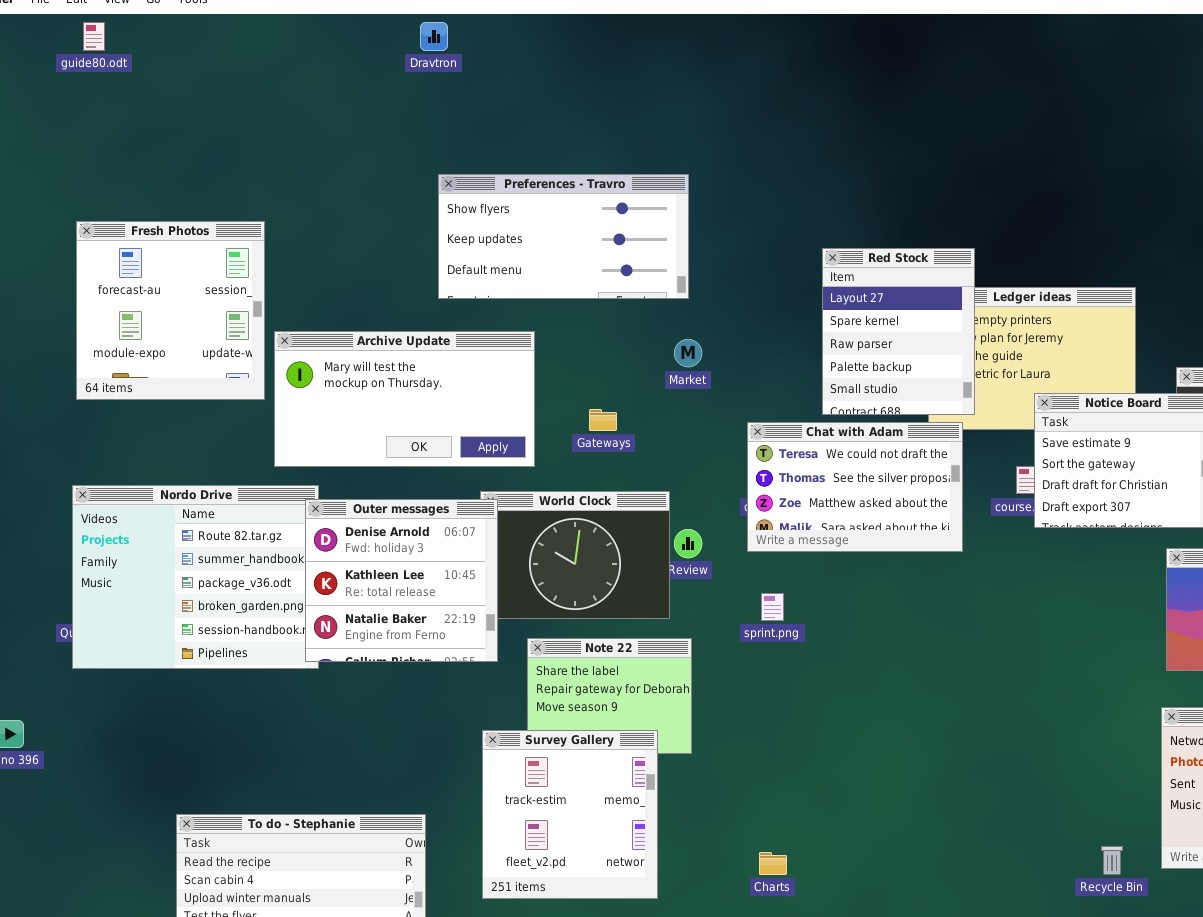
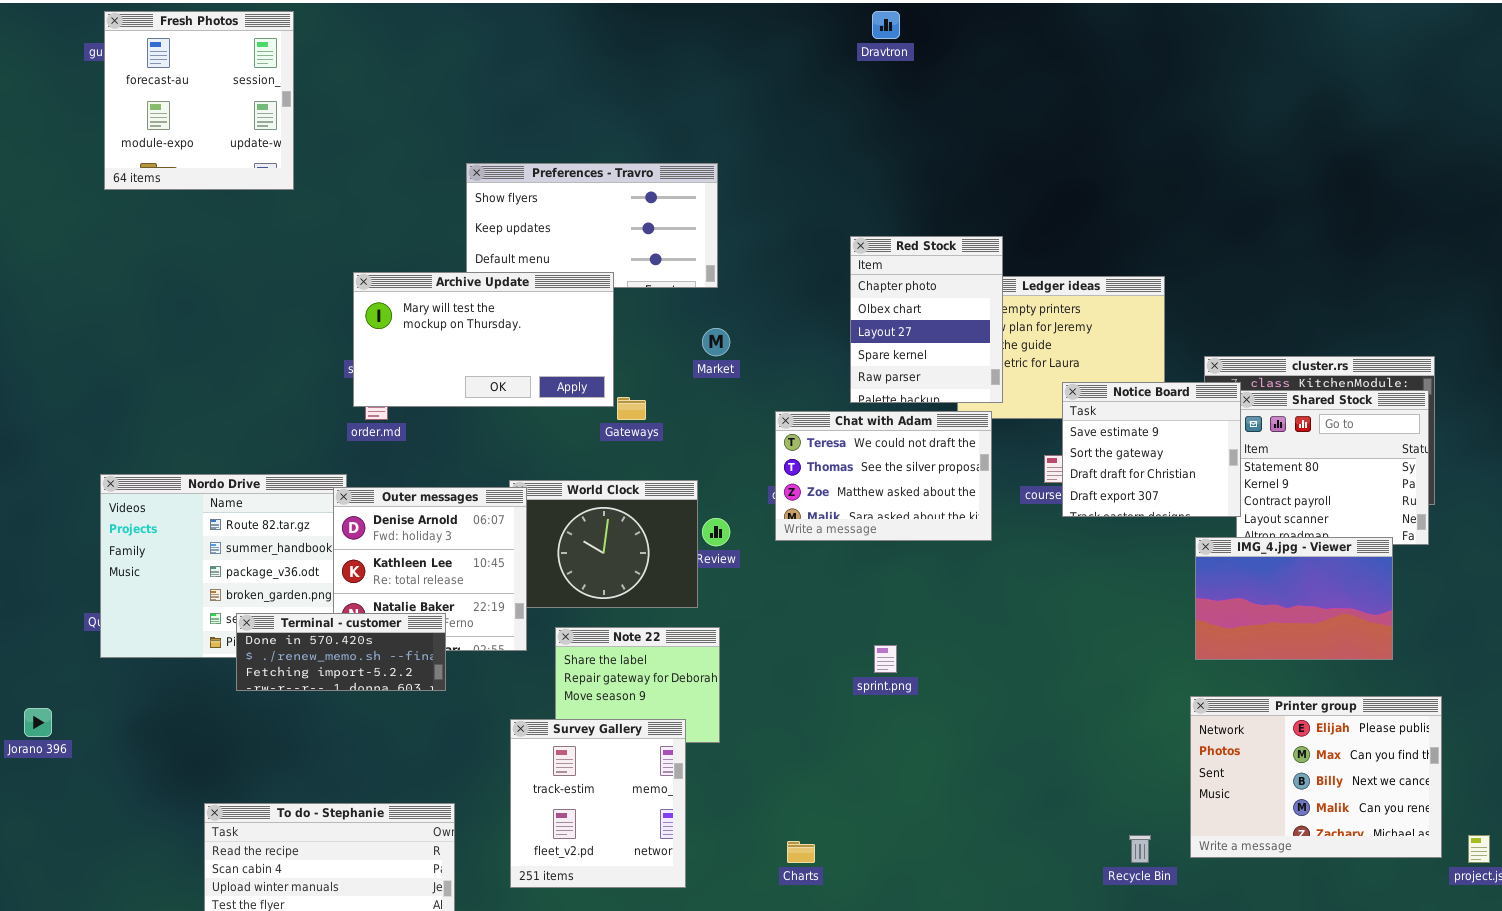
Dravtron: [420,22,448,51] -> [872,11,900,39], moved
Fresh Photos: [76,221,265,400] -> [104,11,294,190], moved
Red Stock: [822,248,975,415] -> [850,236,1003,403], scrolled up 2 rows
Archive Update: [274,331,535,467] -> [353,272,614,407], moved
sprint.png: [761,593,784,621] -> [874,645,897,673], moved
Terminal - customer: none -> [236,613,446,691], opened

